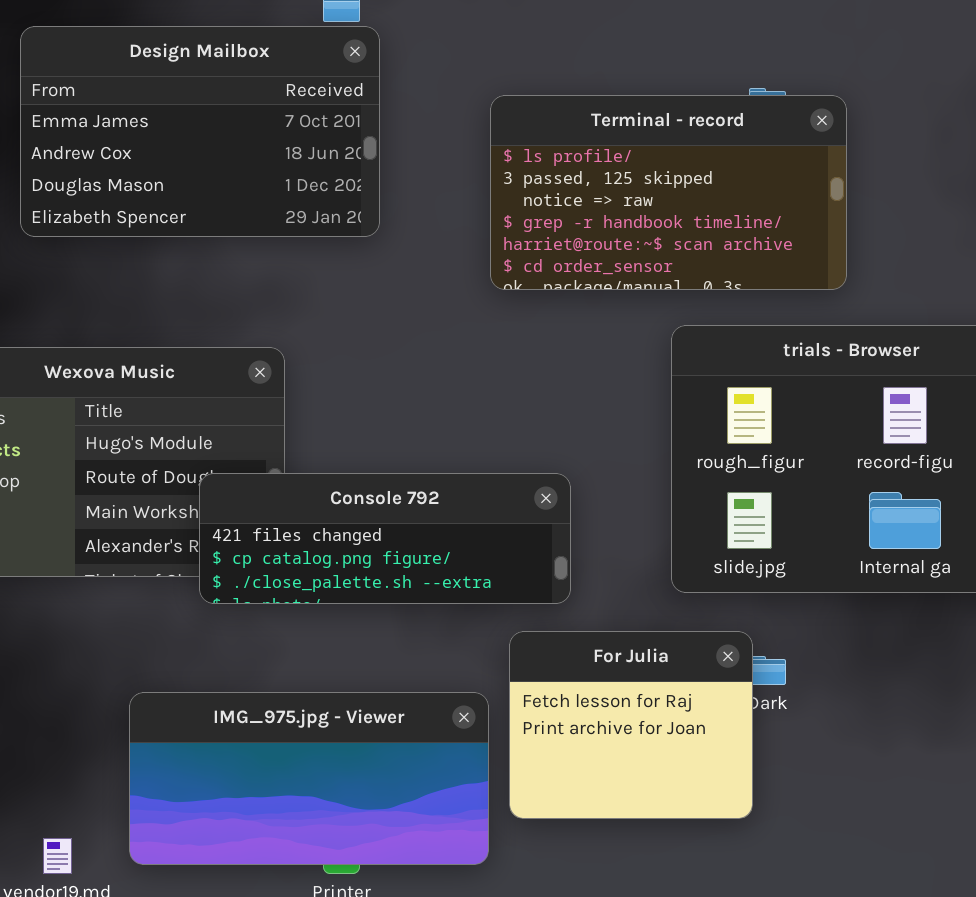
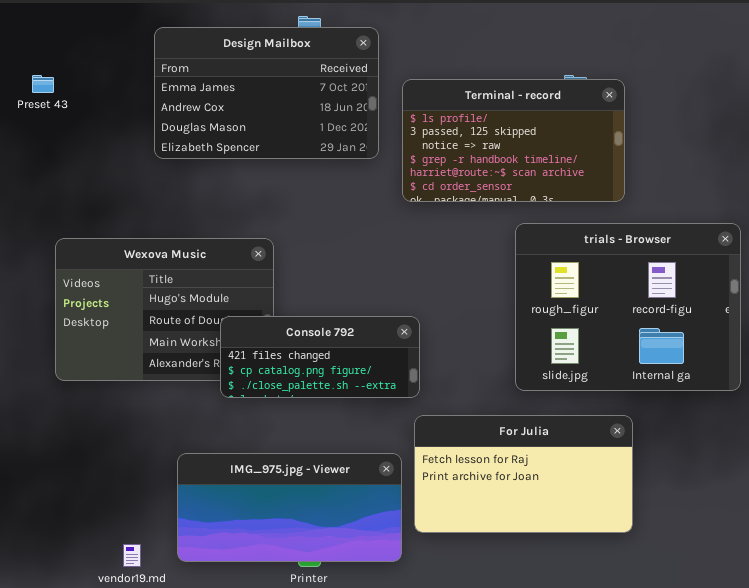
Design Mailbox: [20,26,380,237] -> [154,27,379,159], moved
Console 792: [199,473,571,604] -> [220,316,420,398], resized
For Julia: [509,631,753,819] -> [414,415,633,533], resized

